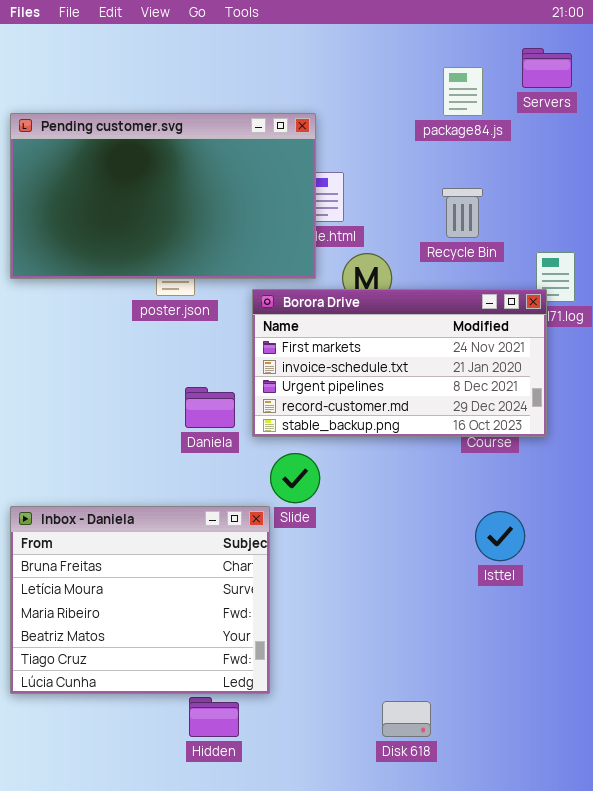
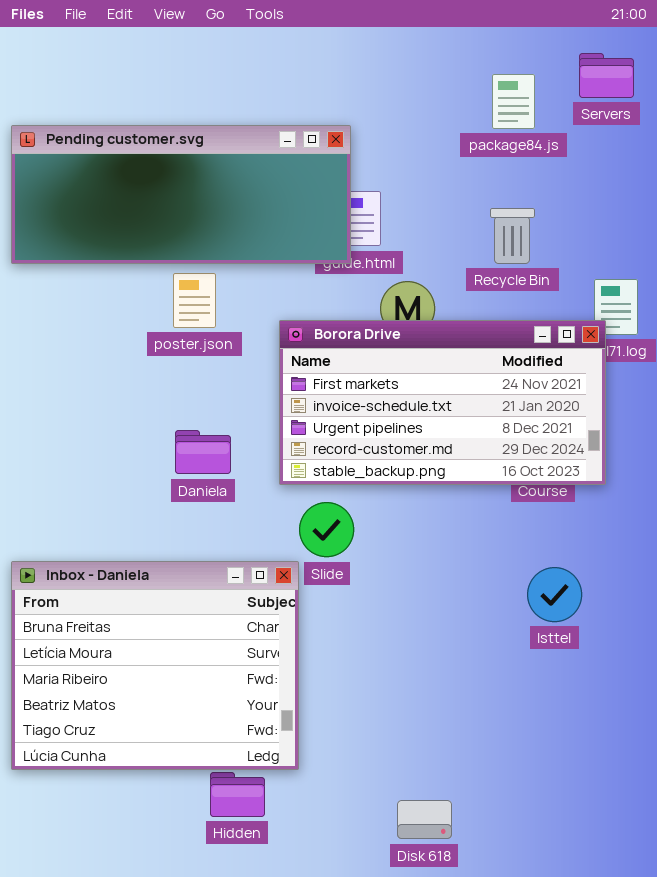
Pending customer.svg: [10,113,316,279] -> [11,125,351,264], resized
Daniela: [185,387,235,428] -> [175,430,231,474], moved
Disk 618: [382,701,431,737] -> [397,800,452,839], moved

